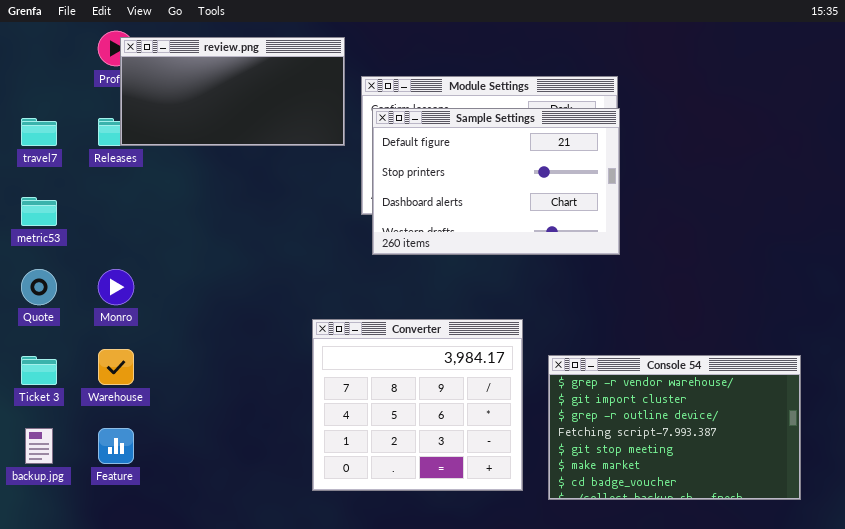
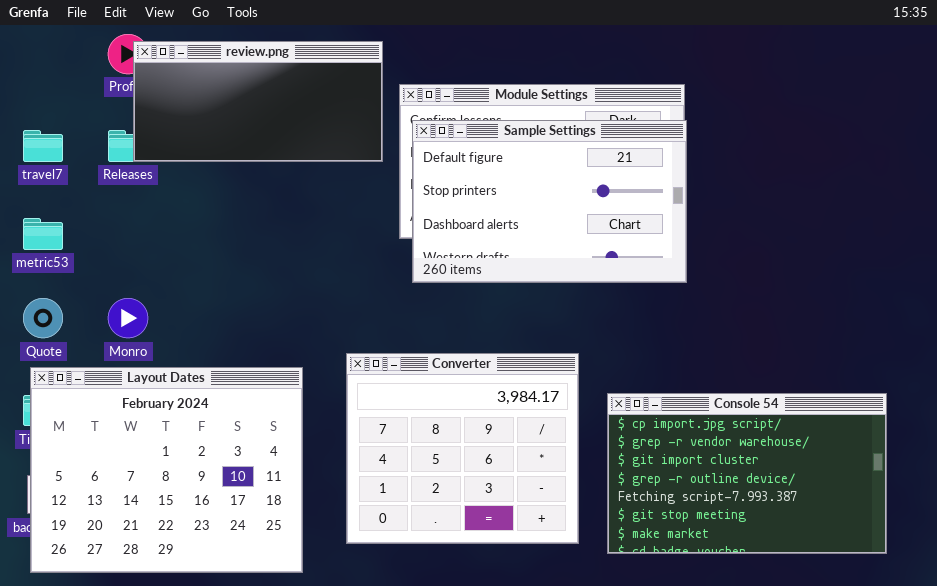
Layout Dates: none -> [30,367,303,573], opened
Console 54: [548,355,801,500] -> [607,393,887,554], scrolled up 1 row

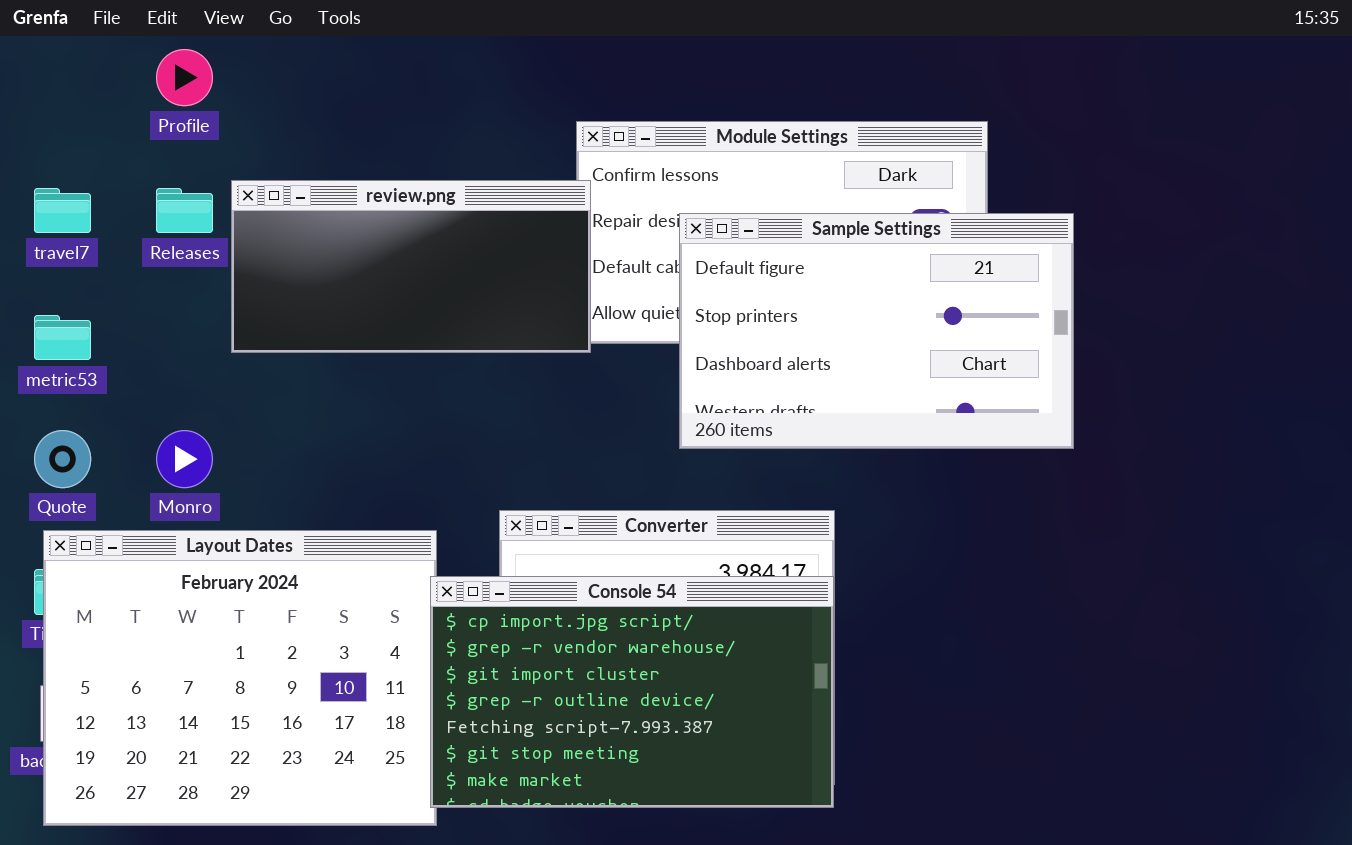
review.png: [133,41,383,162] -> [231,180,591,353], moved
Sample Settings: [412,120,687,283] -> [679,213,1074,449], moved
Console 54: [607,393,887,554] -> [430,576,834,808], moved

